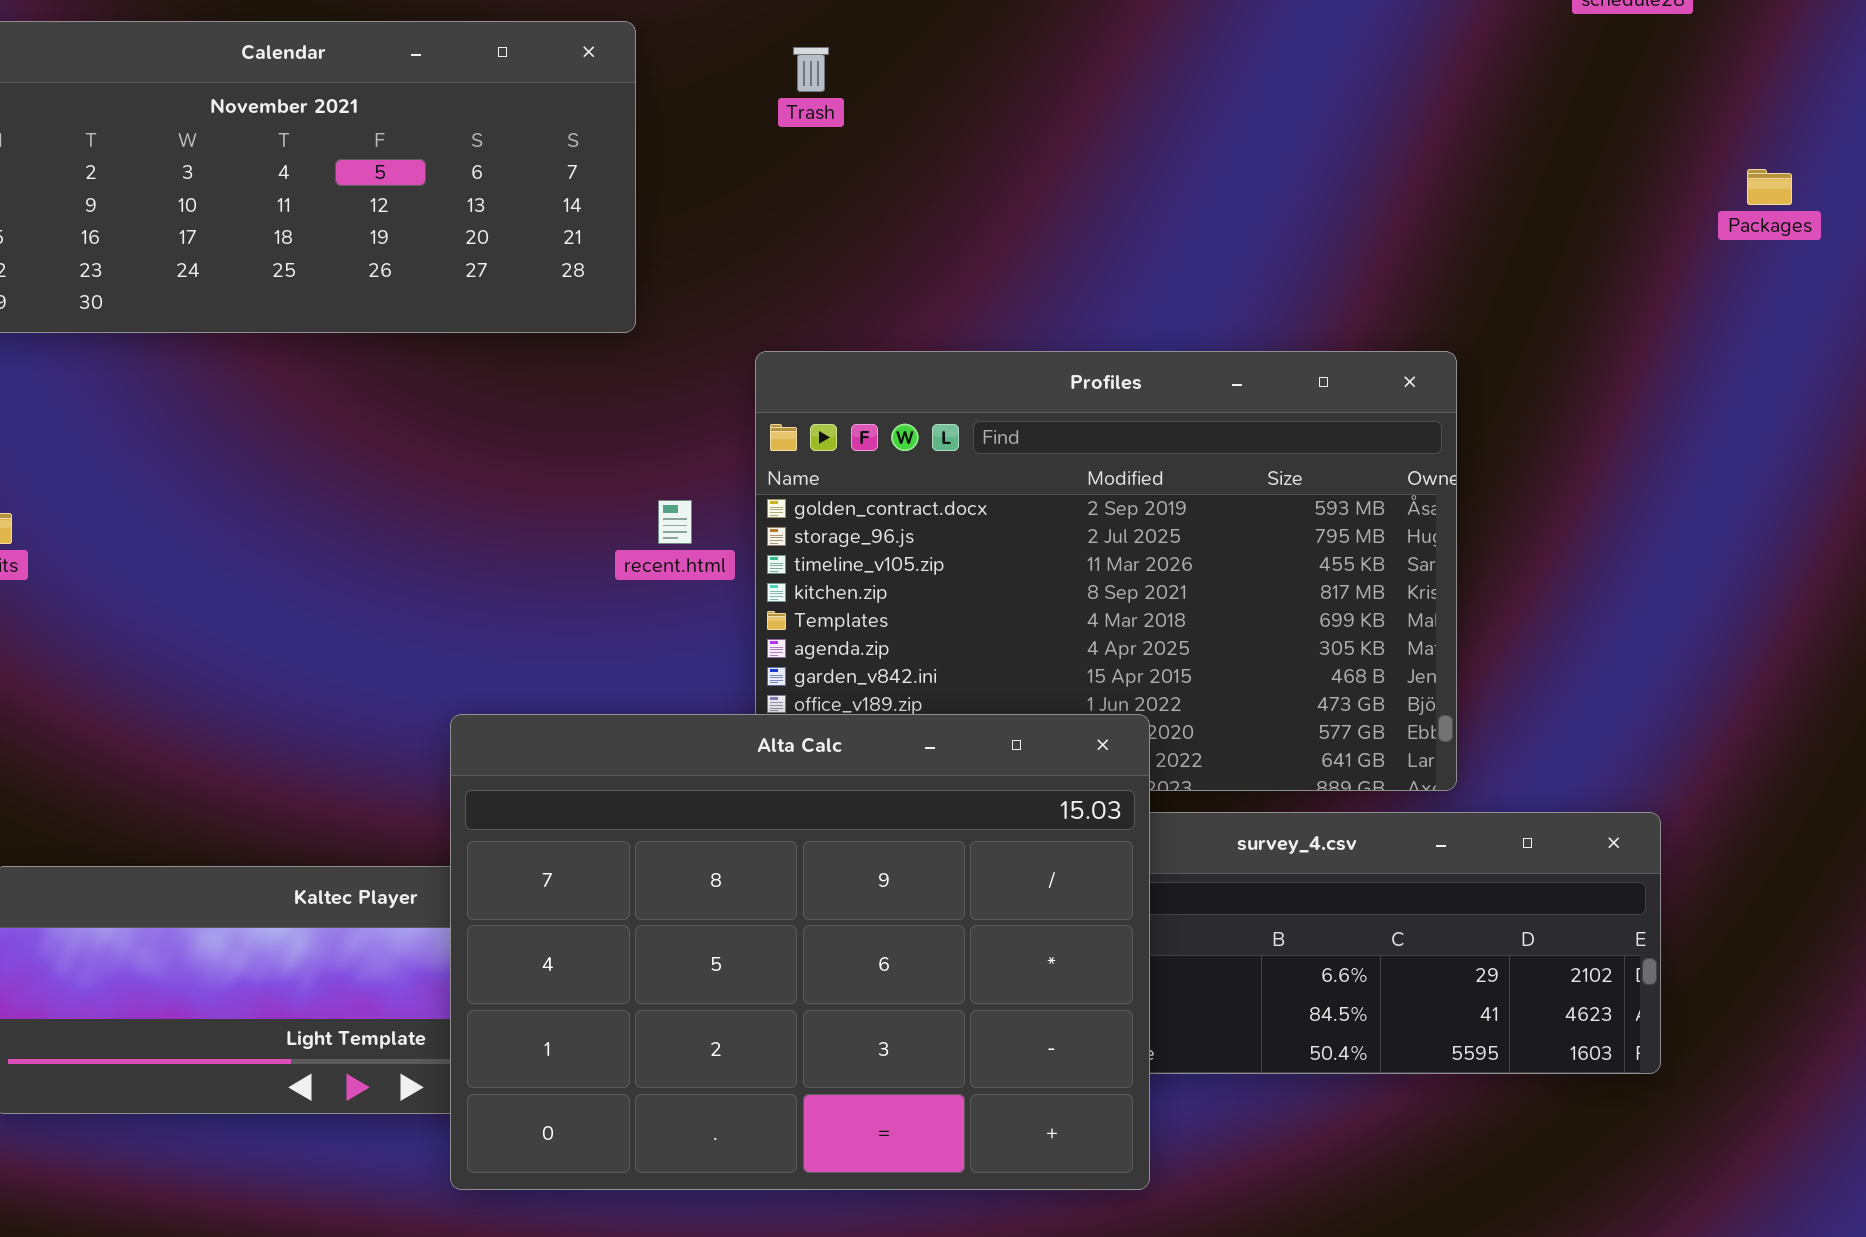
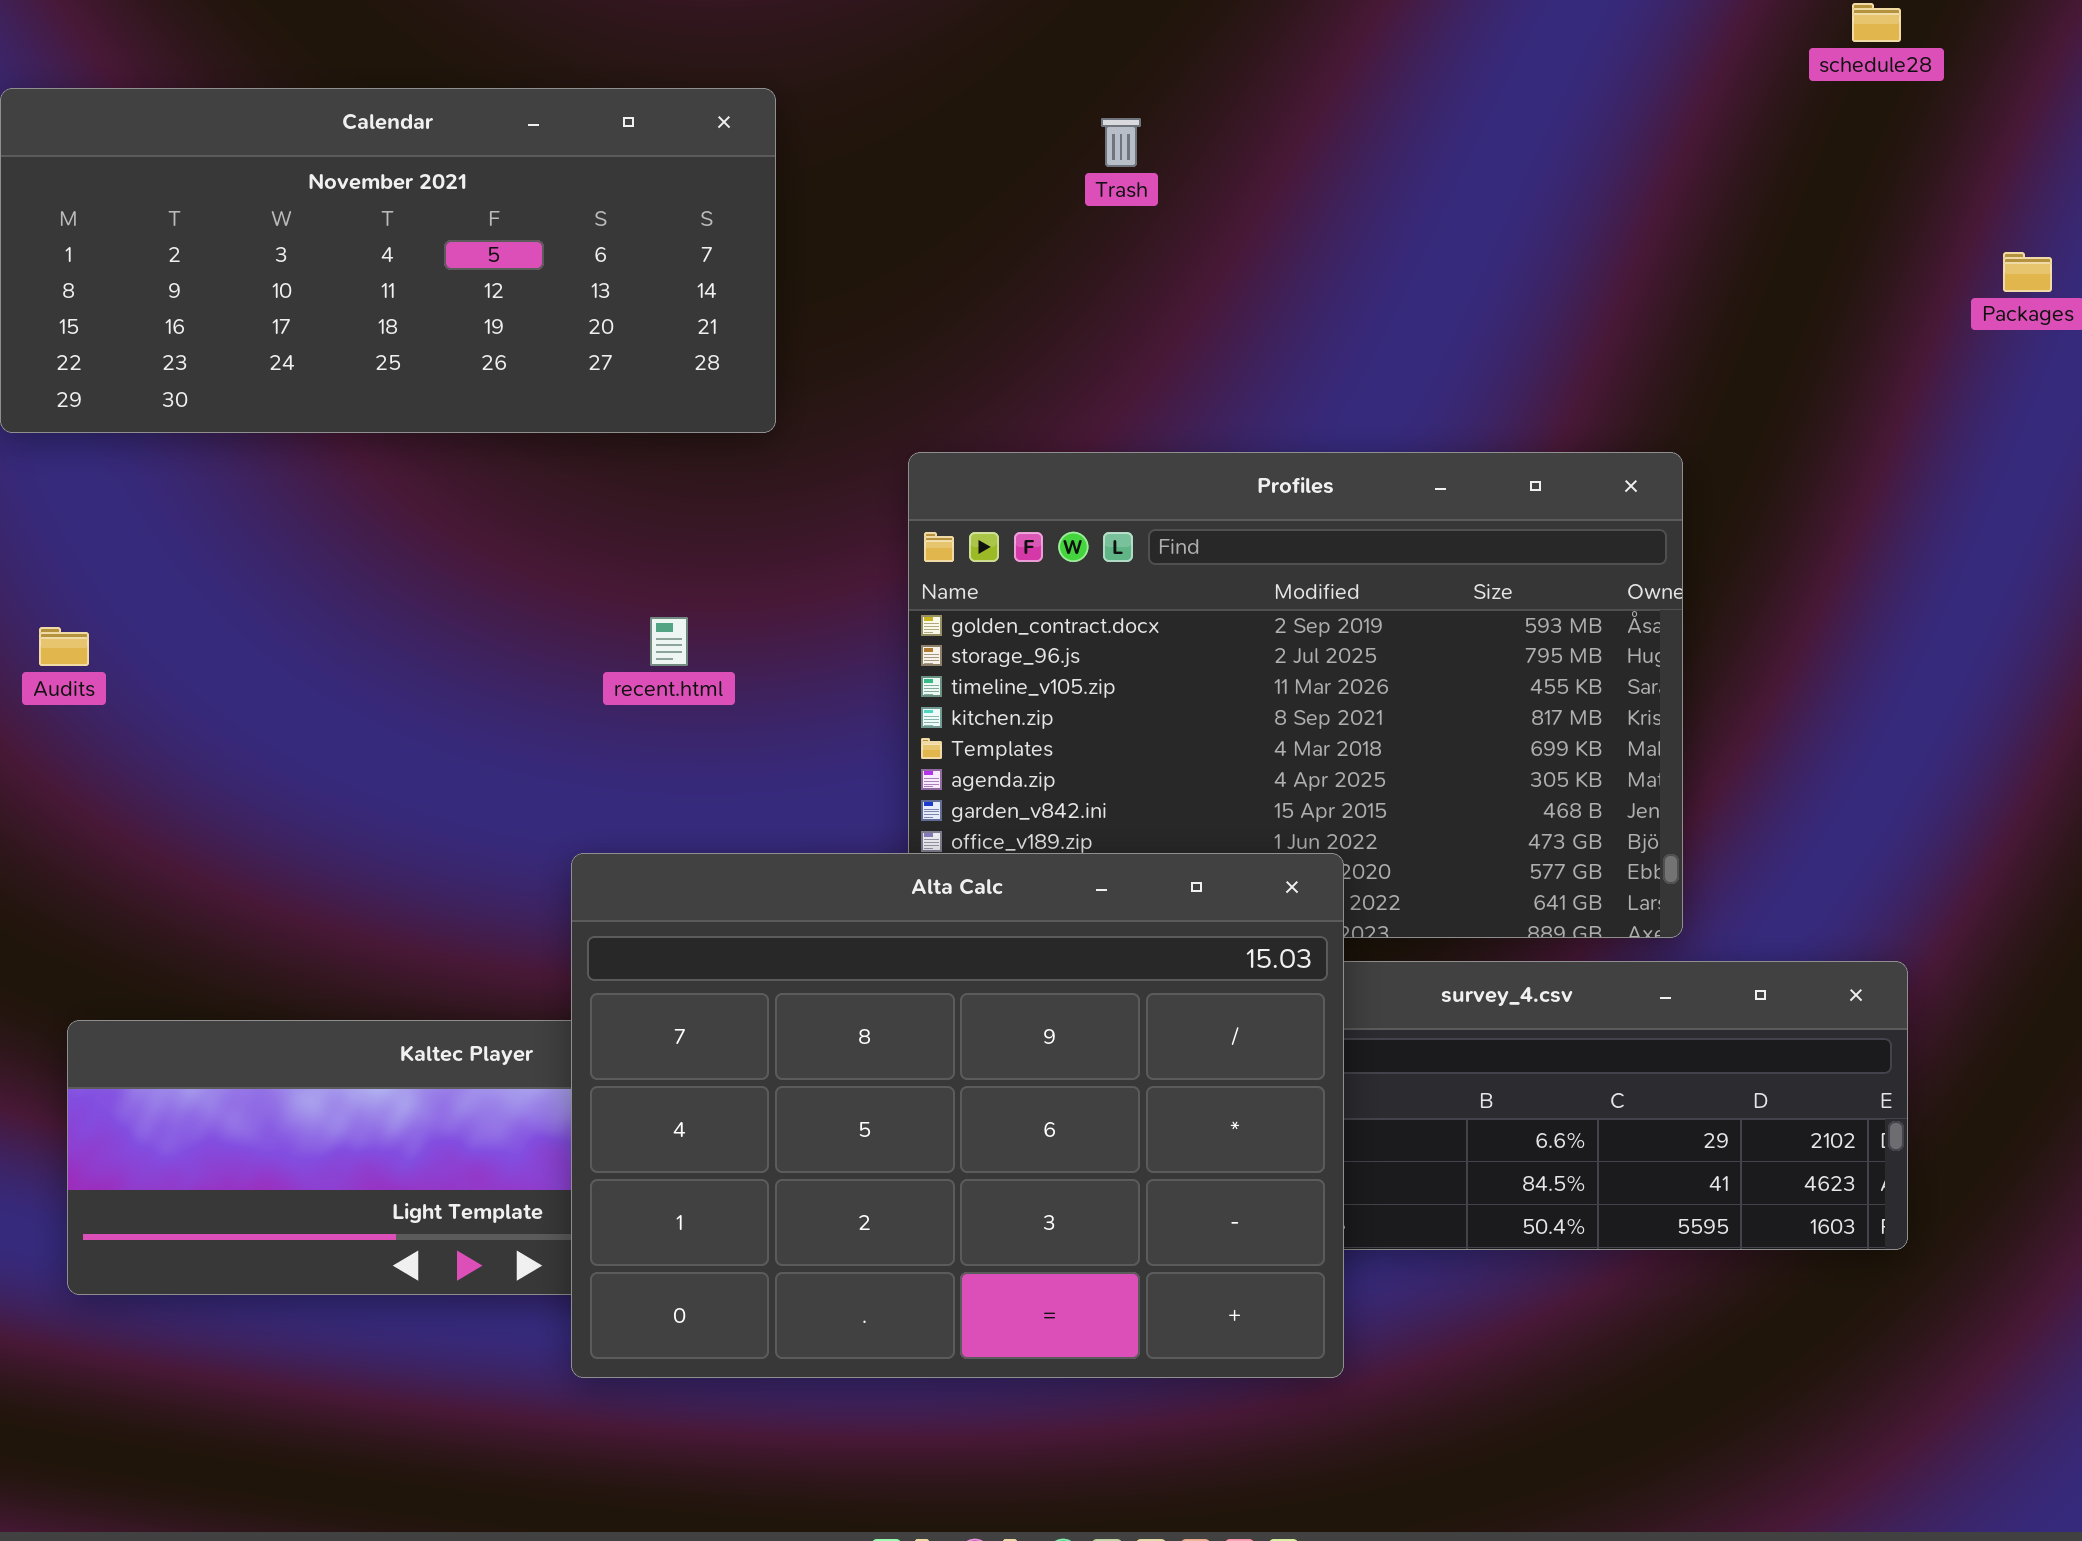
Trash: [793,47,829,92] -> [1101,118,1141,167], moved
recent.html: [658,500,692,544] -> [650,617,688,666], moved

